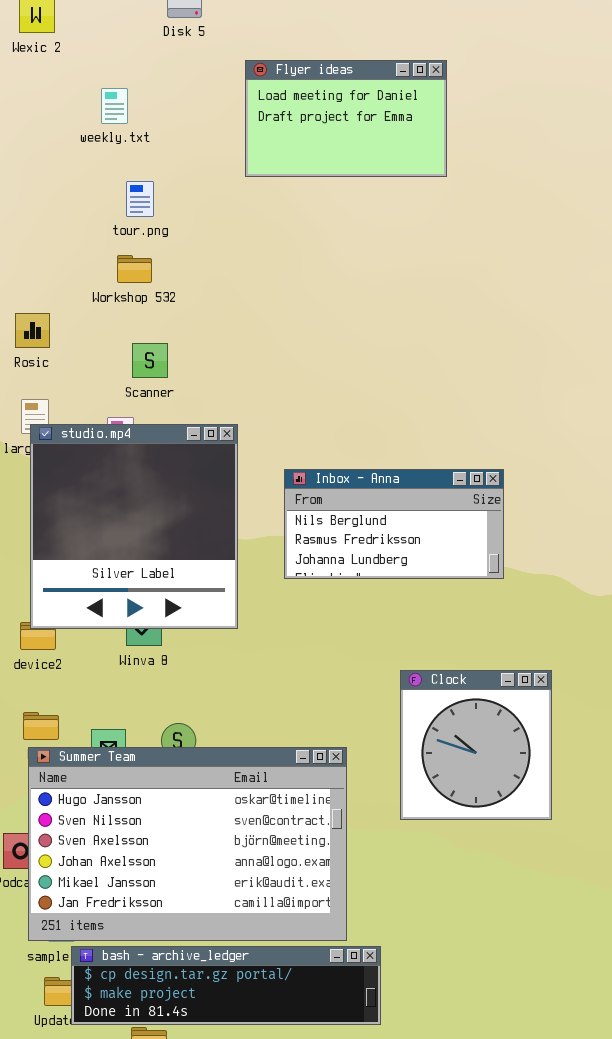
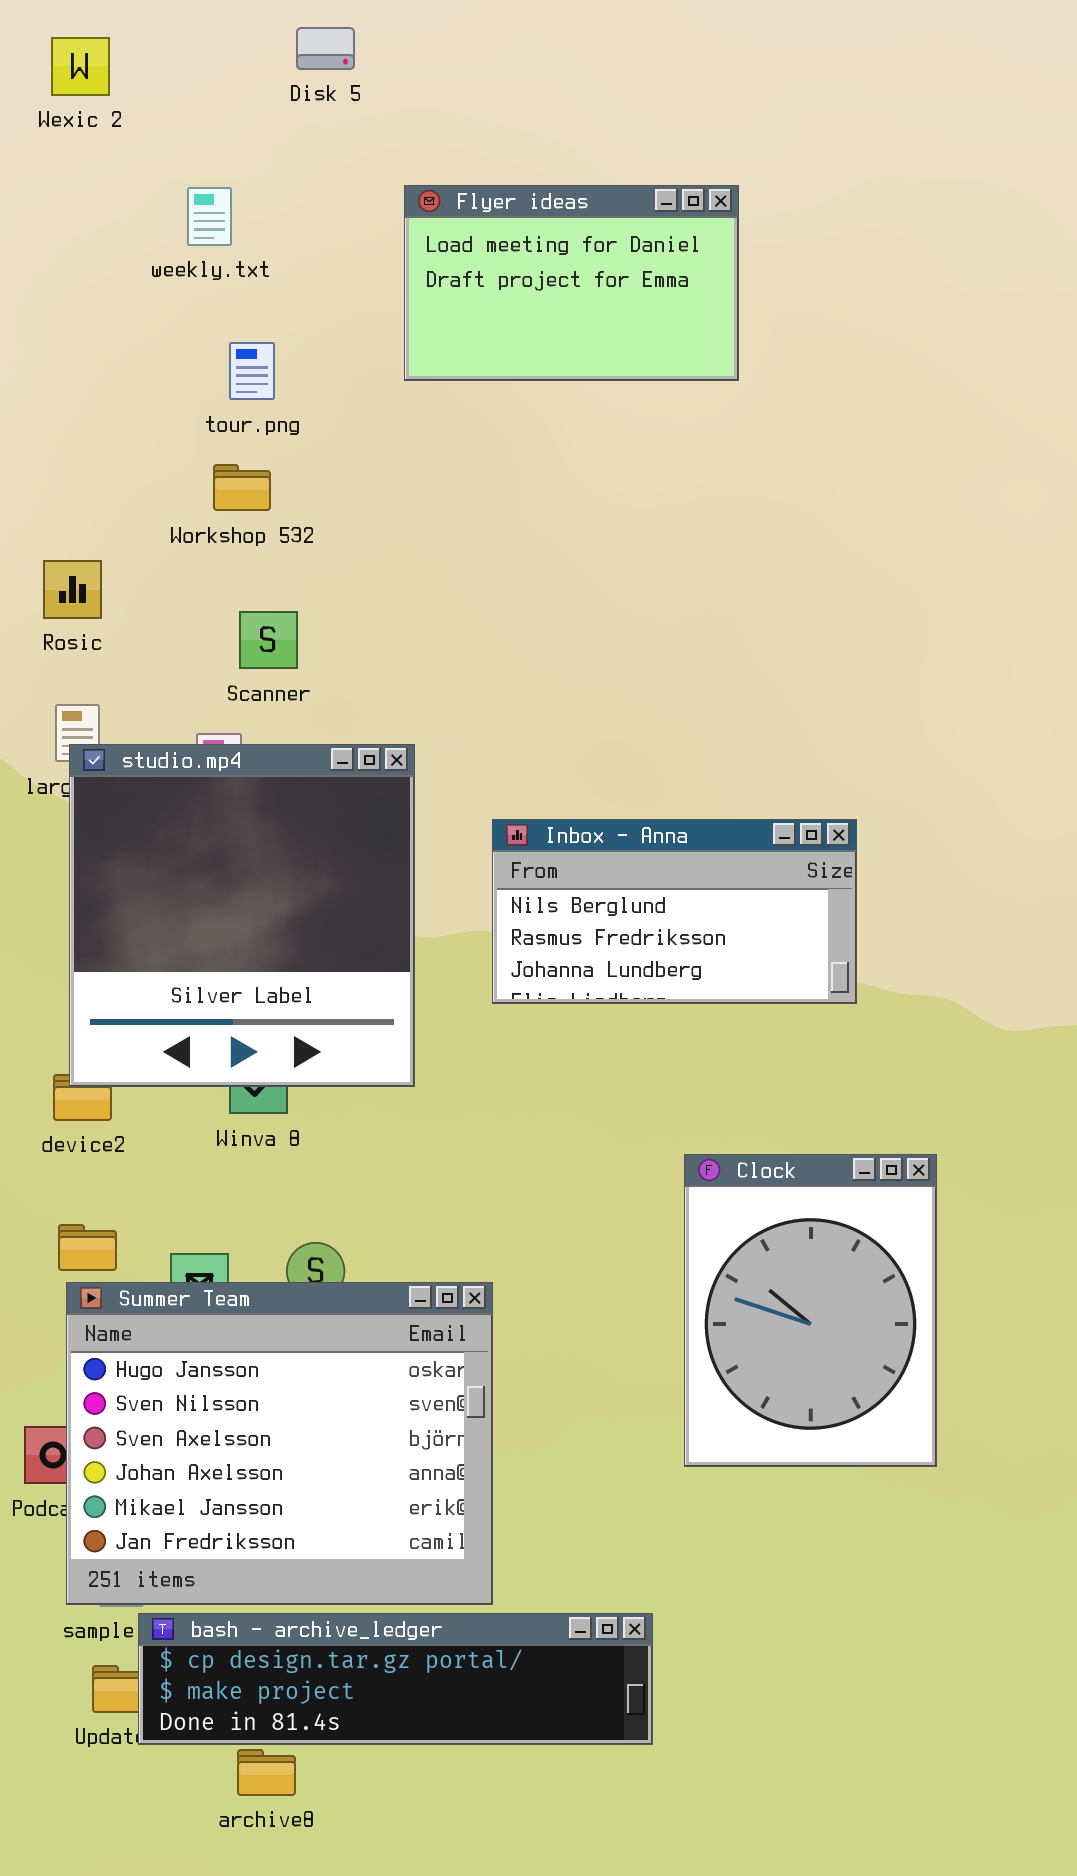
Flyer ideas: [245,60,447,177] -> [404,185,739,381], moved
Clock: [400,670,552,820] -> [684,1154,937,1467], resized
Summer Team: [28,747,347,941] -> [66,1282,493,1605], resized

